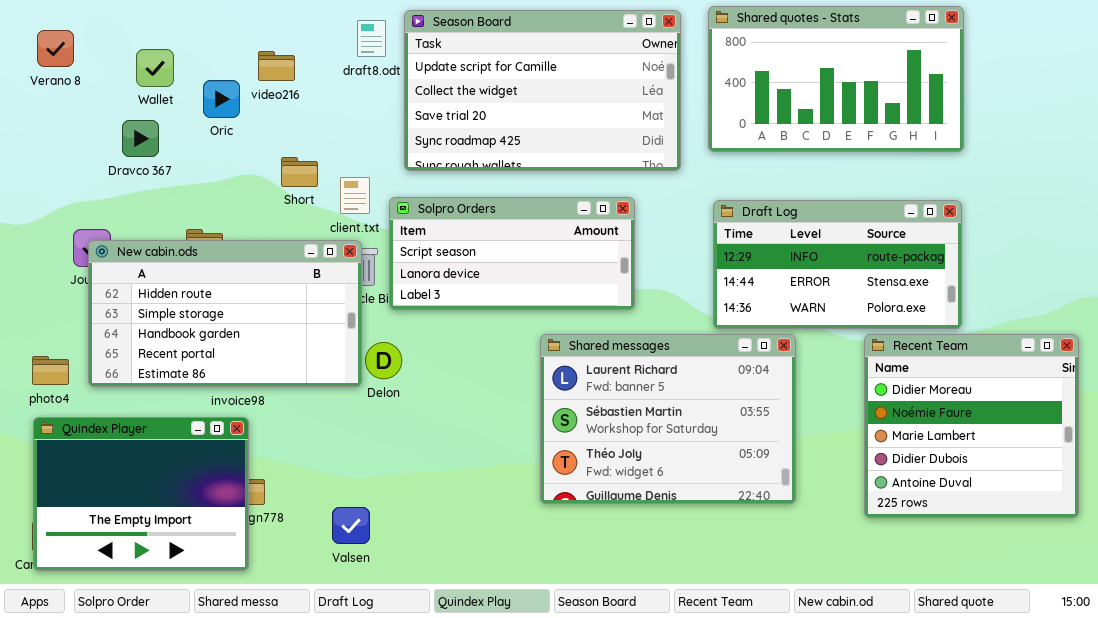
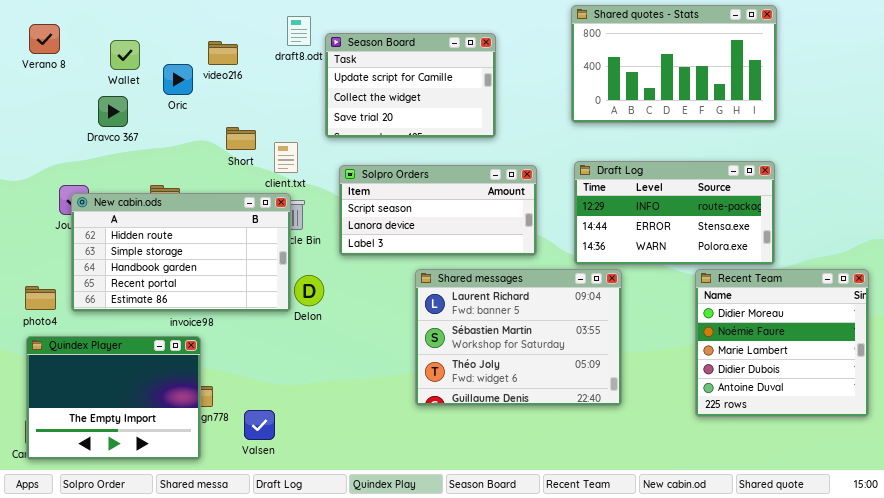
Season Board: [404,10,681,171] -> [325,33,496,138], resized
Solpro Orders: [389,197,635,310] -> [339,165,537,256], moved
Shared messages: [540,334,796,504] -> [415,269,622,406], moved
Valsen: [332,507,370,544] -> [244,410,275,440], moved

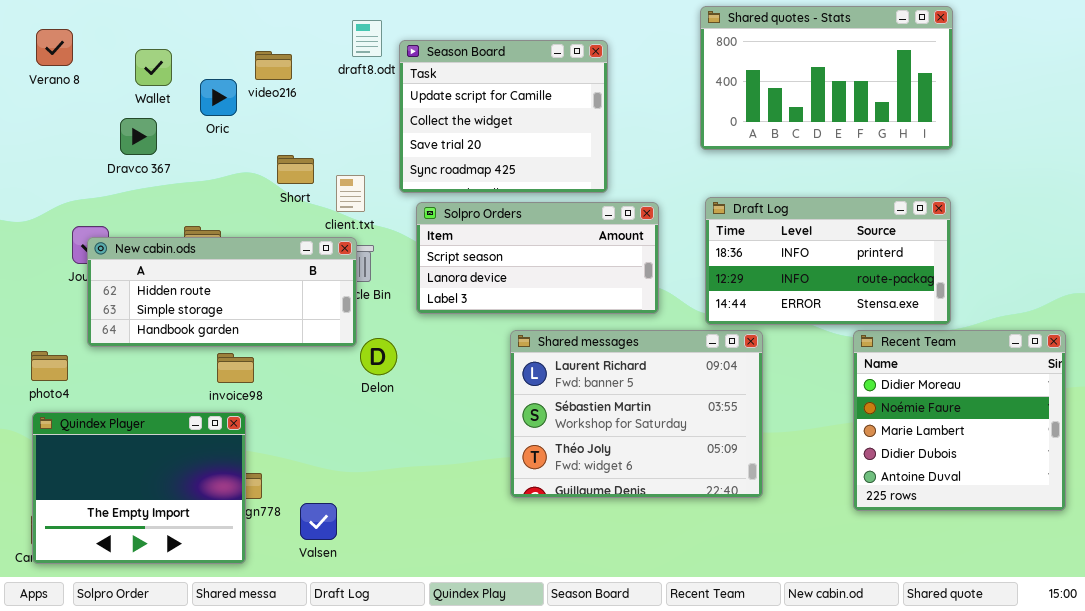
Season Board: [325,33,496,138] -> [399,40,608,193], resized
Draft Log: [574,161,775,265] -> [705,197,951,325], scrolled up 1 row
New cabin.ods: [71,193,291,312] -> [87,237,357,347], resized

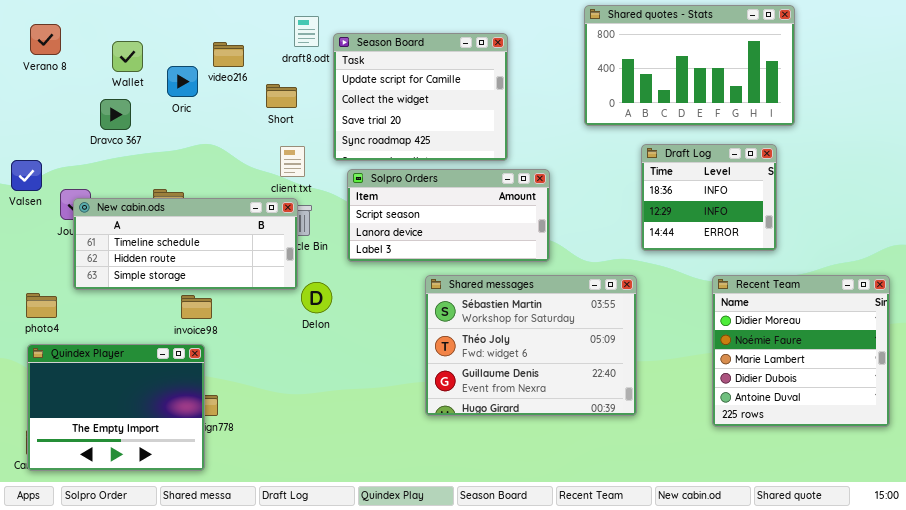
Short: [277,155,314,184] -> [266,84,297,108], moved
Draft Log: [705,197,951,325] -> [641,144,777,251], moved, resized
New cabin.ods: [87,237,357,347] -> [73,198,298,290], scrolled up 1 row
Shared messages: [510,330,763,498] -> [425,275,637,416], scrolled down 1 row
Valsen: [300,503,337,540] -> [11,160,42,191], moved

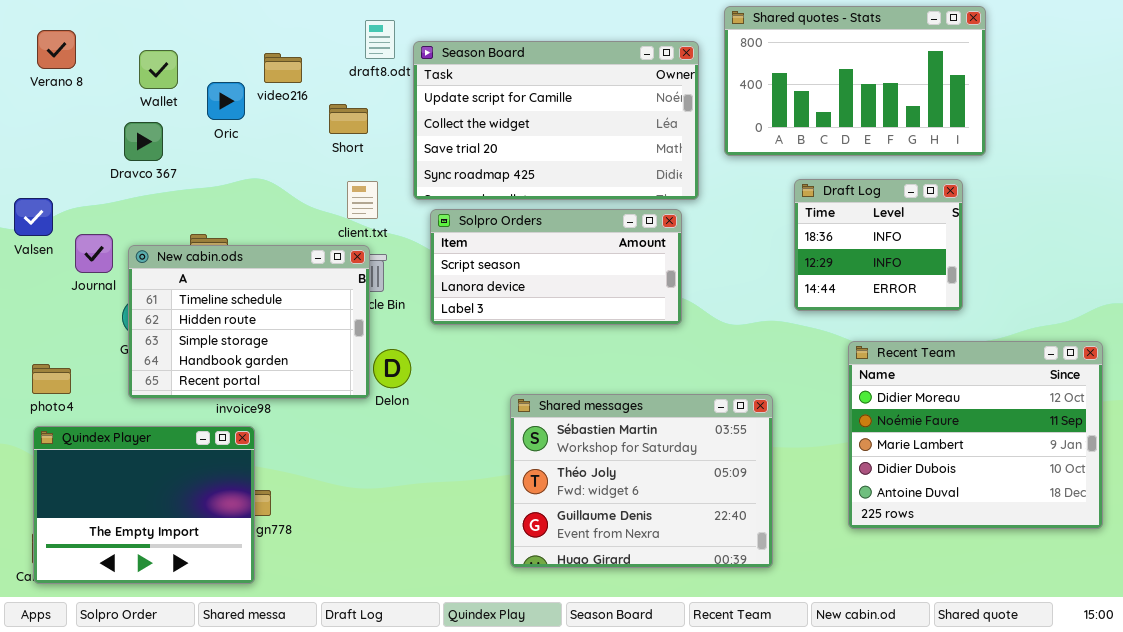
Season Board: [333,33,508,161] -> [413,41,699,200], resized
New cabin.ods: [73,198,298,290] -> [128,245,370,399], resized
Shared messages: [425,275,637,416] -> [510,394,773,568], moved
Recent Team: [712,275,890,427] -> [848,341,1103,529], resized

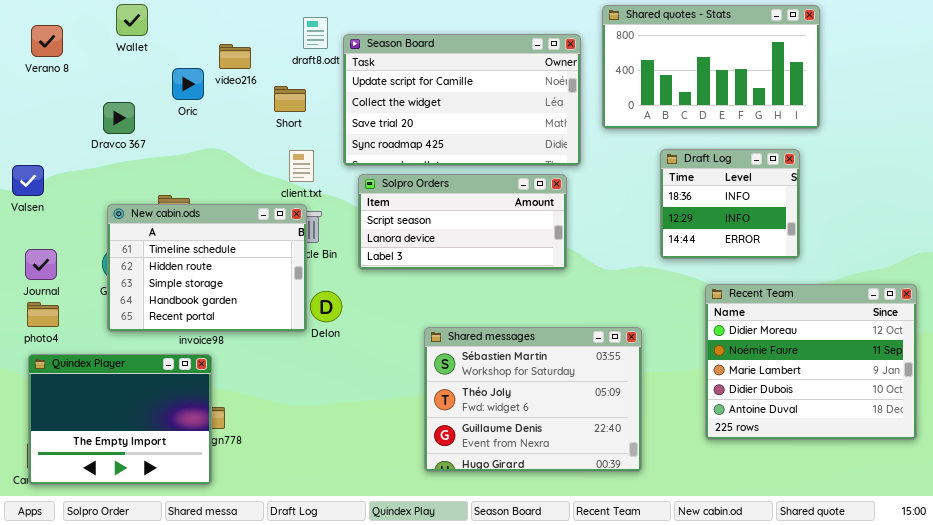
Wallet: [139,50,178,89] -> [116,4,148,36], moved
Journal: [75,234,113,273] -> [25,249,57,280], moved

